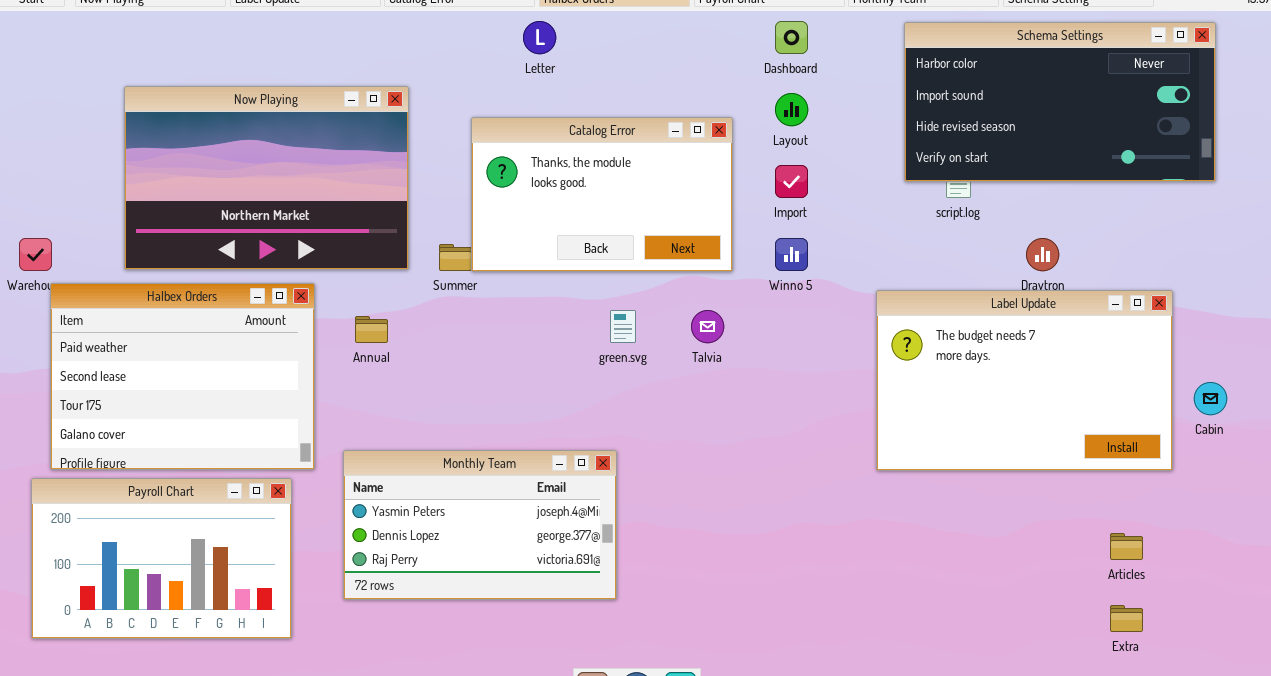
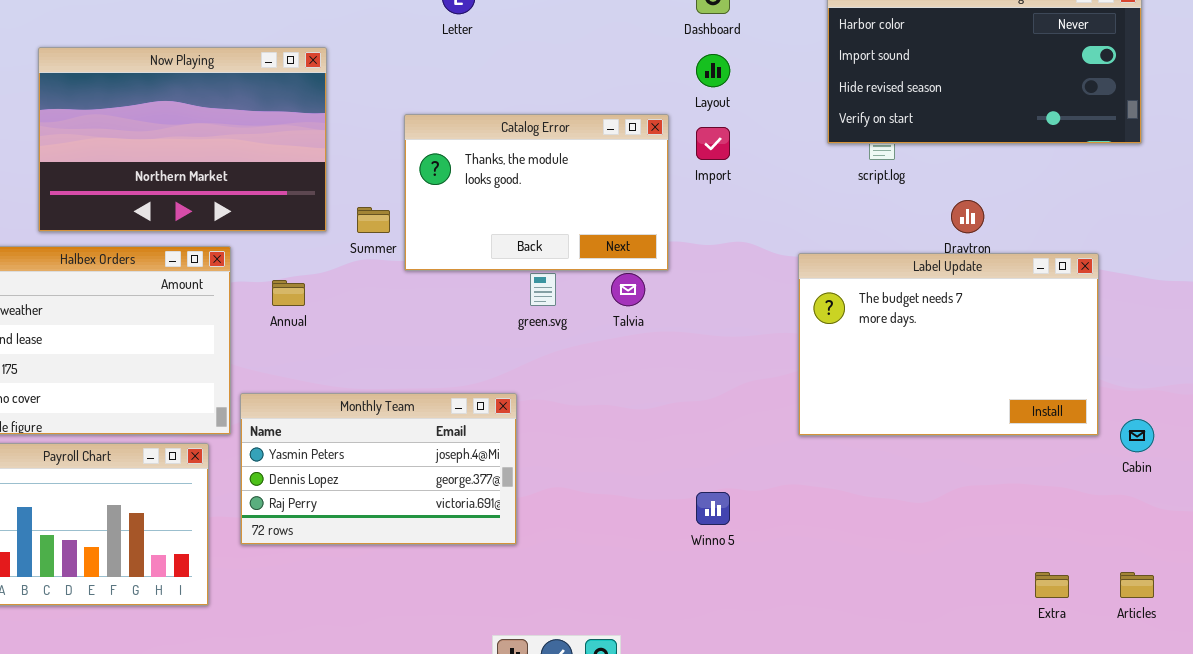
Catalog Error: [471,117,733,272] -> [404,114,669,271], moved
Winno 5: [775,238,808,271] -> [696,492,730,525], moved
Cabin: [1194,382,1227,415] -> [1120,419,1154,452], moved
Monthly Team: [343,450,617,600] -> [240,393,517,545], moved
Articles: [1110,533,1143,560] -> [1120,572,1154,598], moved

